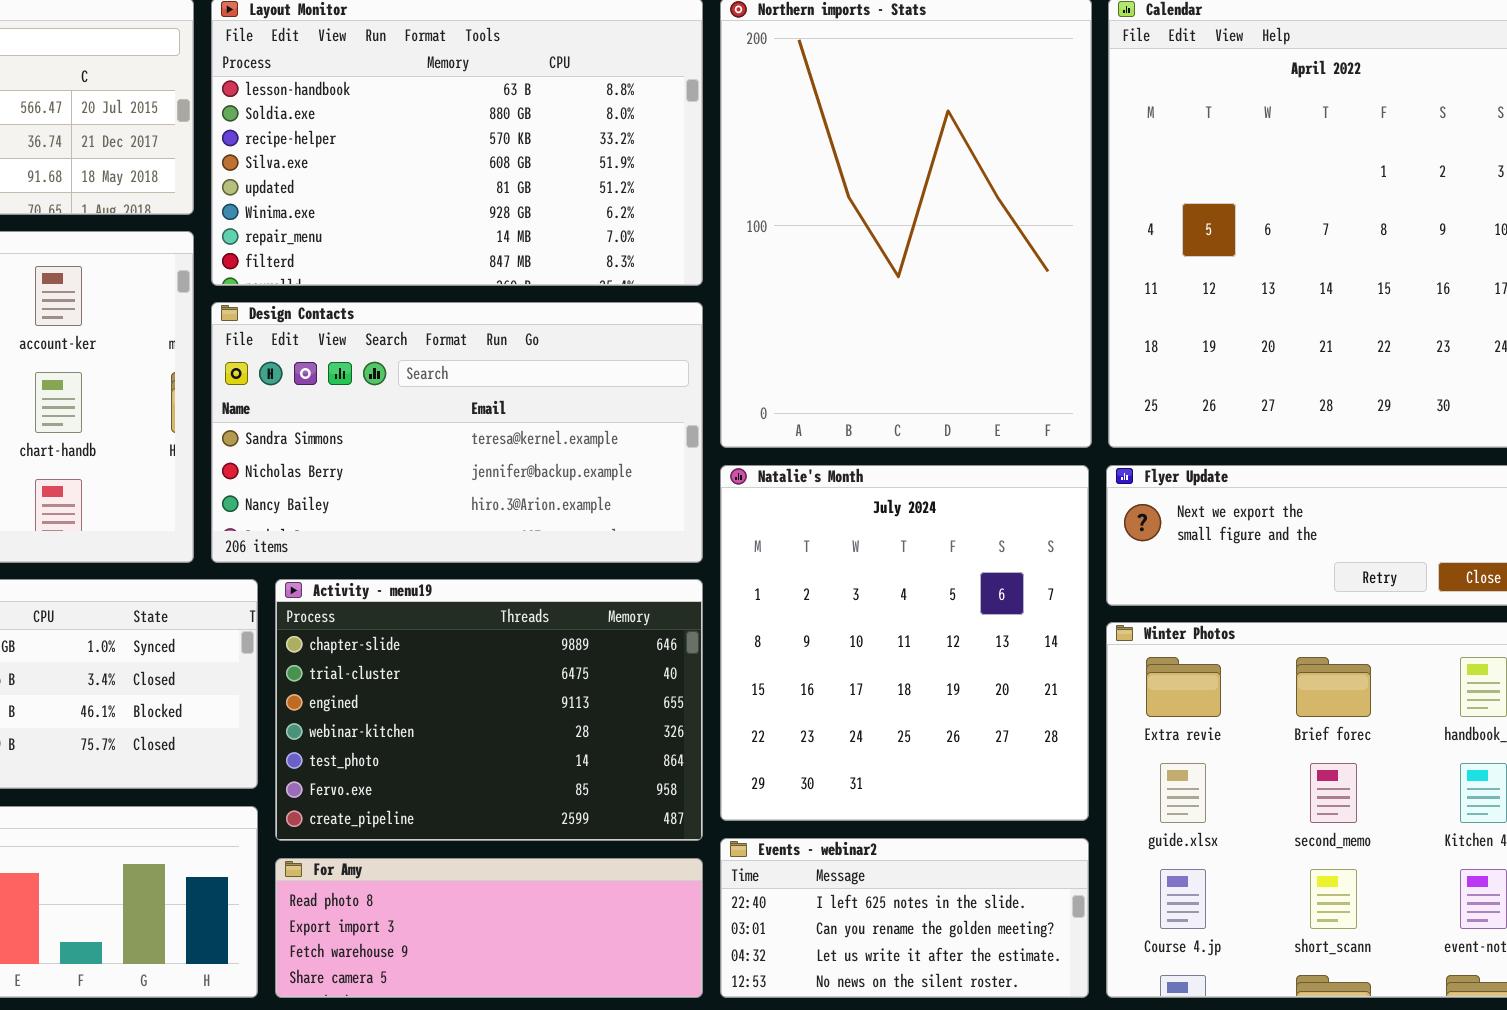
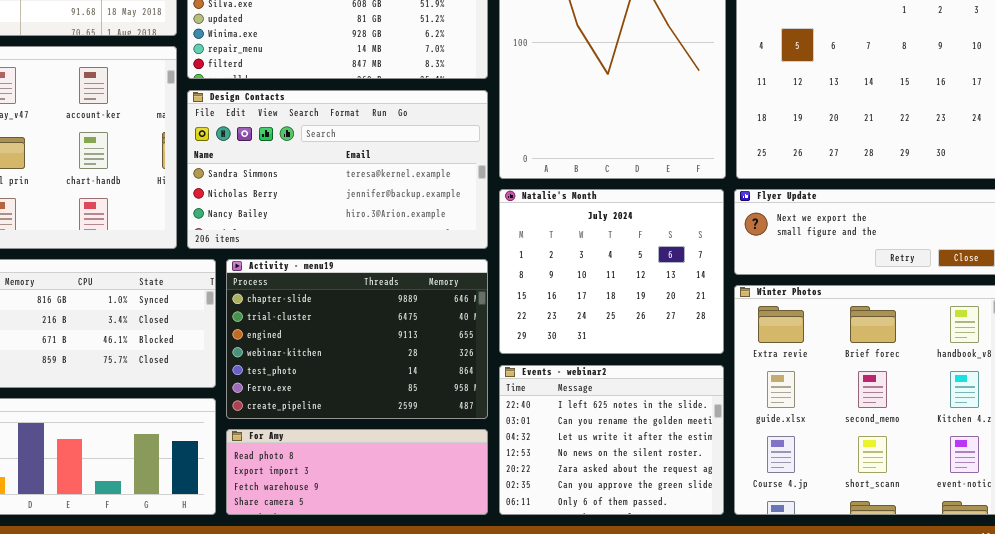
Natalie's Month: [720,465,1089,821] -> [499,189,724,354], resized
Events - webinar2: [720,838,1089,998] -> [499,365,724,515], resized

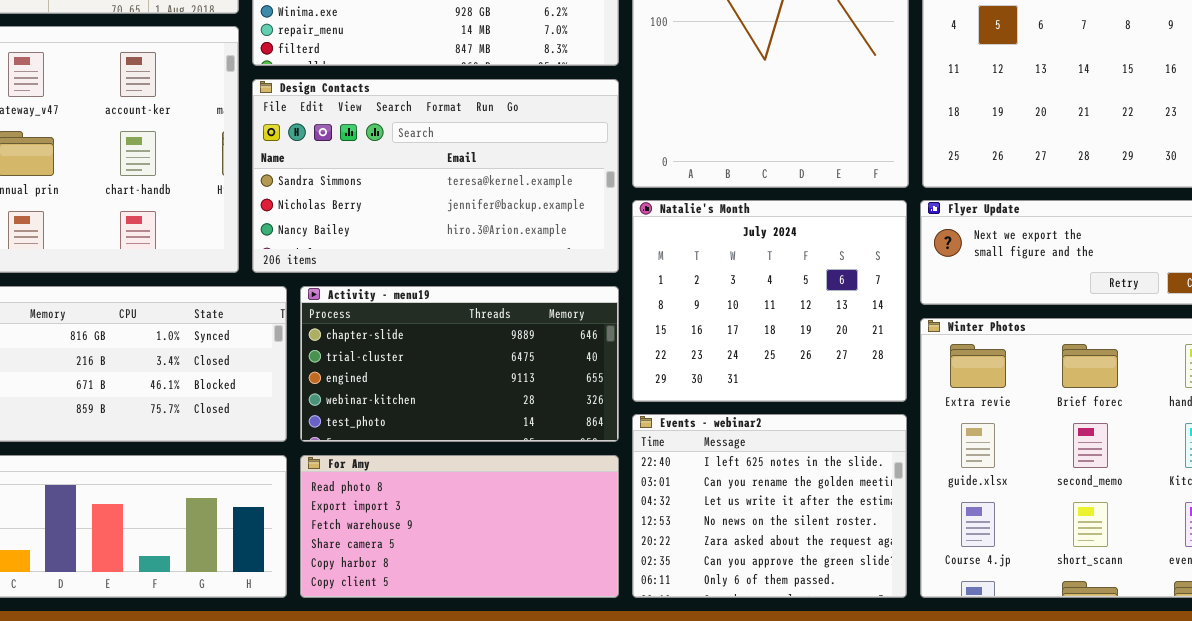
Activity - menu19: [226,259,488,419] -> [300,286,619,442], resized
For Amy: [226,429,488,515] -> [300,455,619,598], resized

